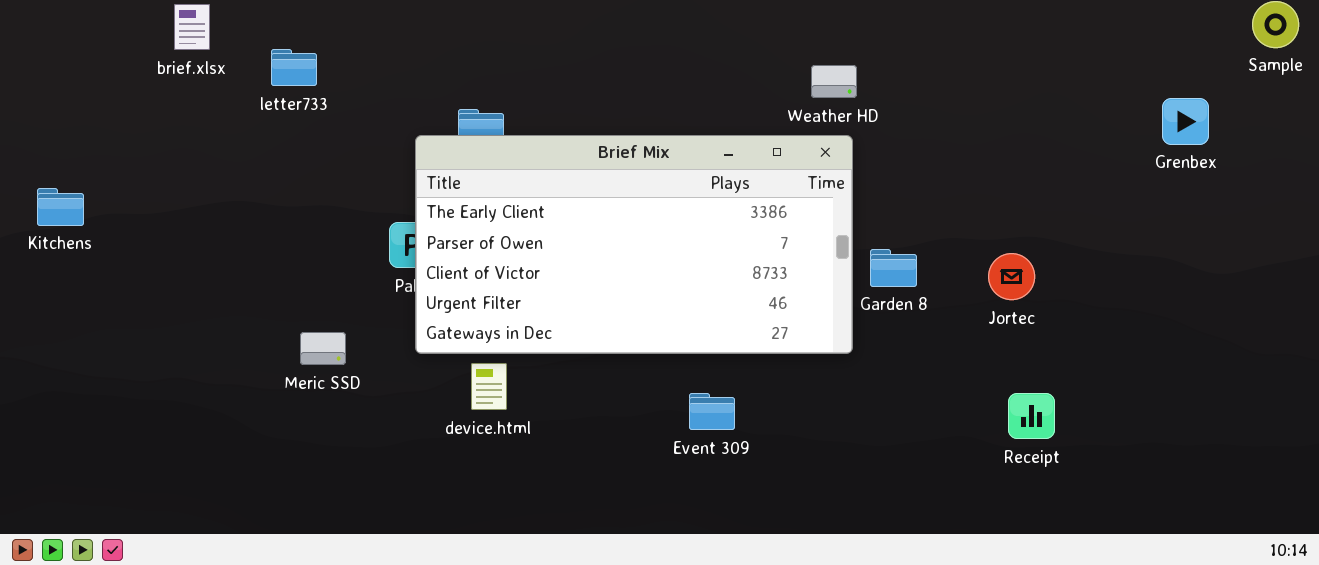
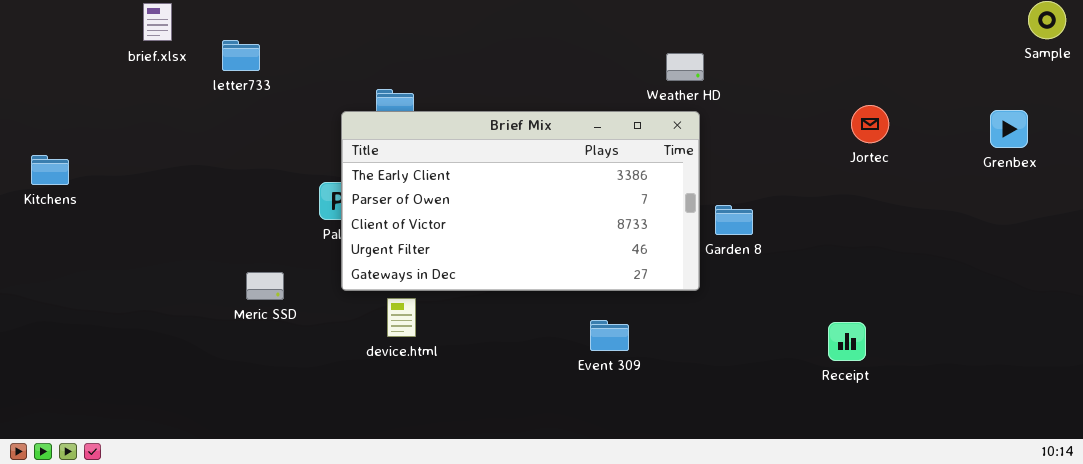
Grenbex: [1162,98,1209,145] -> [990,110,1028,148], moved
Jortec: [988,253,1035,300] -> [851,105,889,143], moved
Event 309: [689,393,735,430] -> [590,320,629,351], moved

